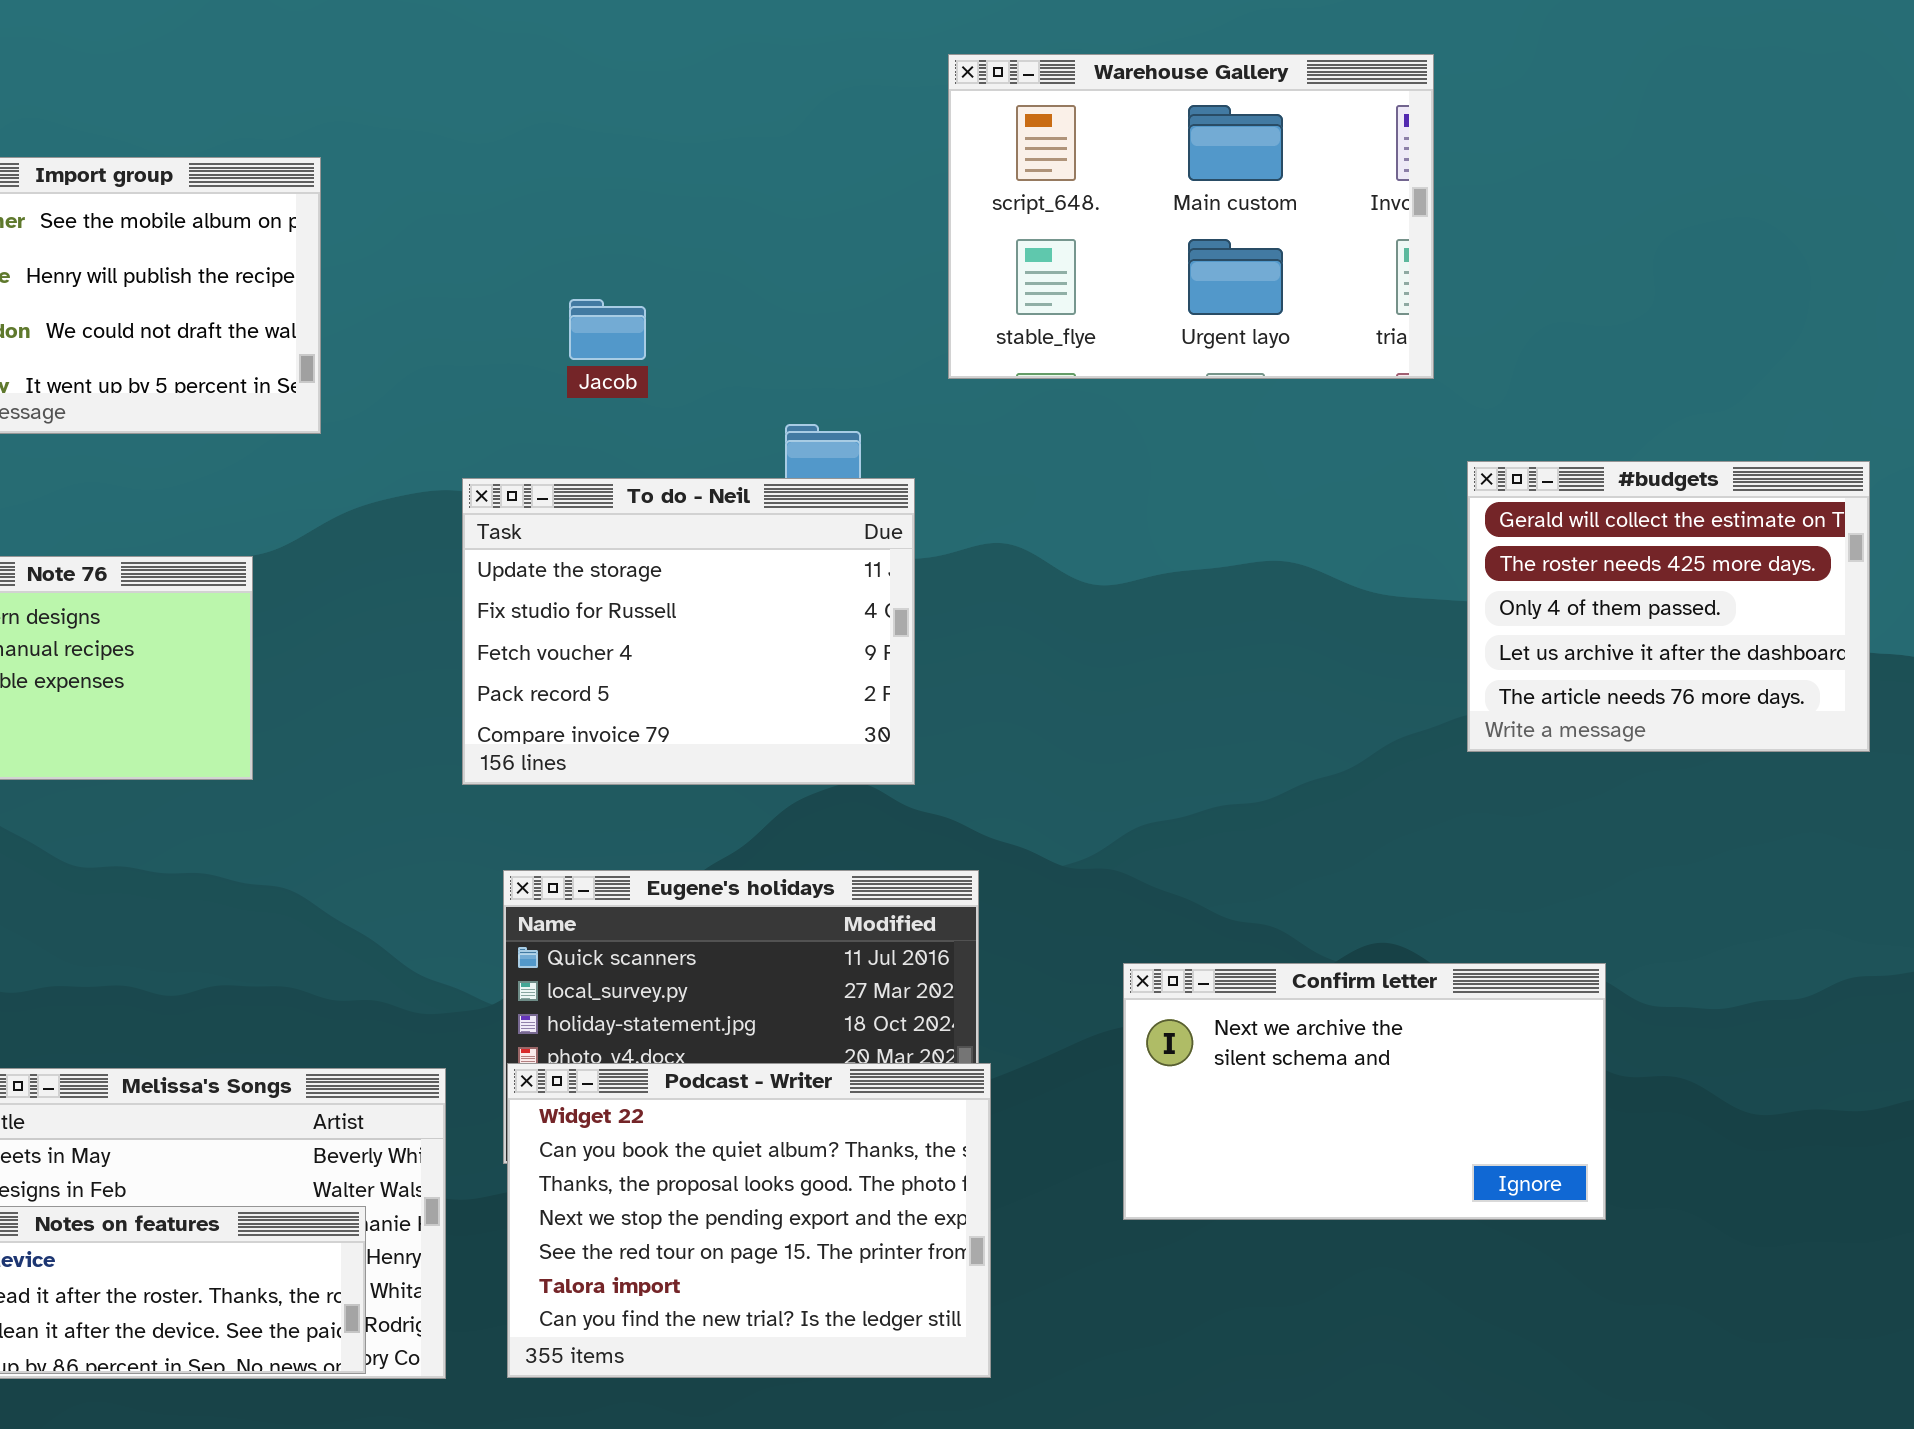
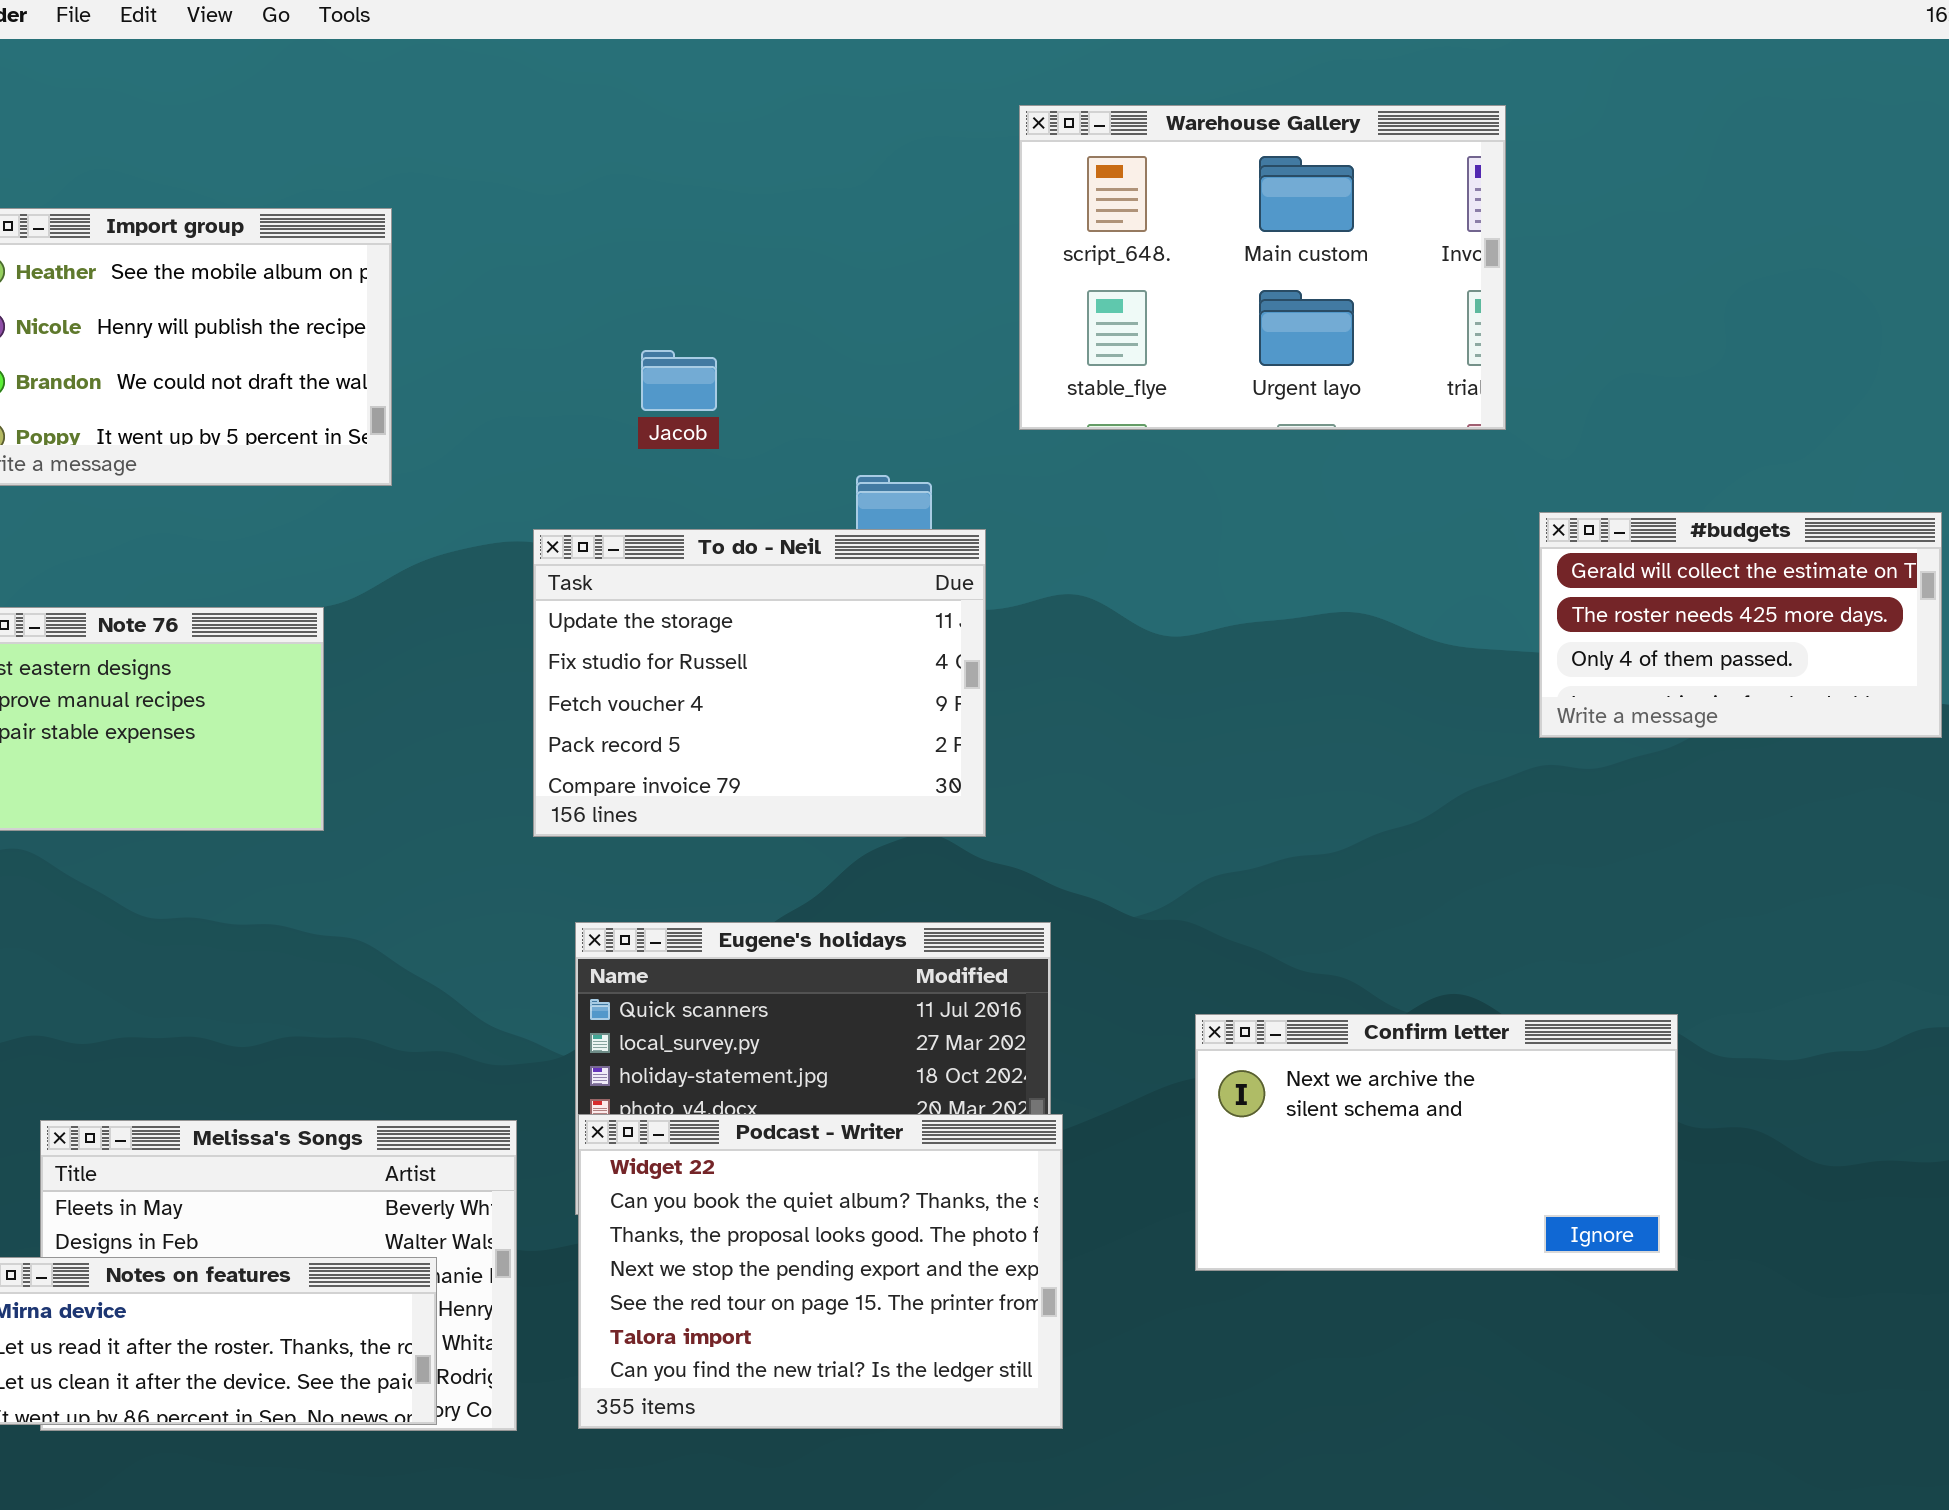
#budgets: [1467,461,1870,752] -> [1539,512,1942,738], resized

